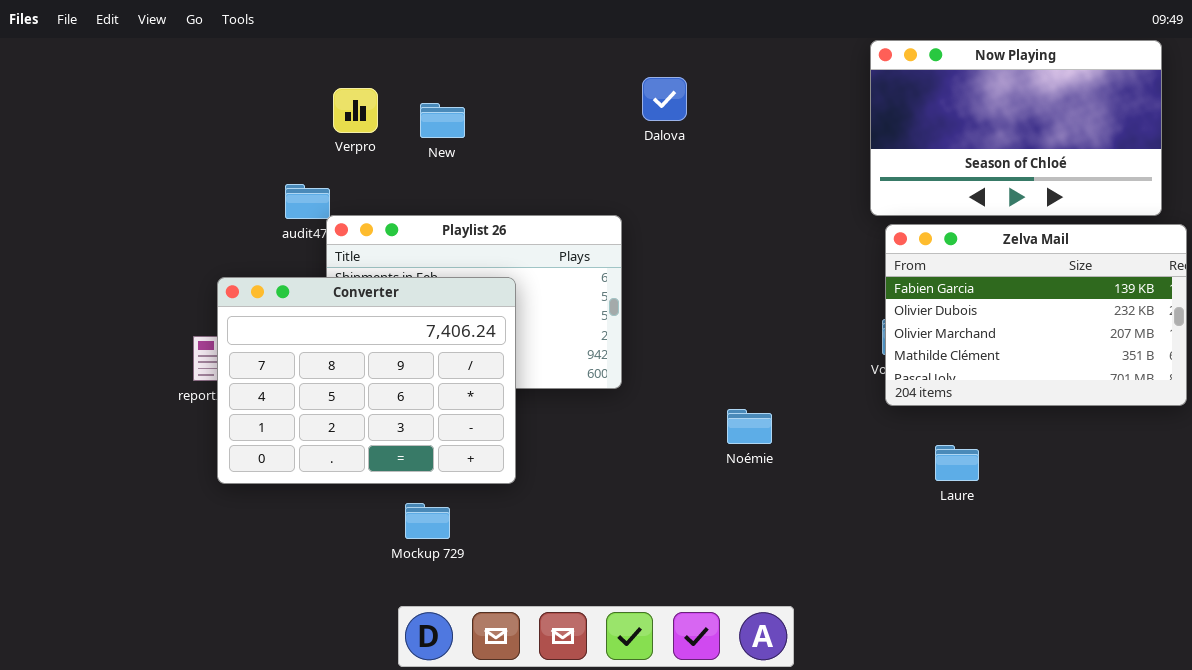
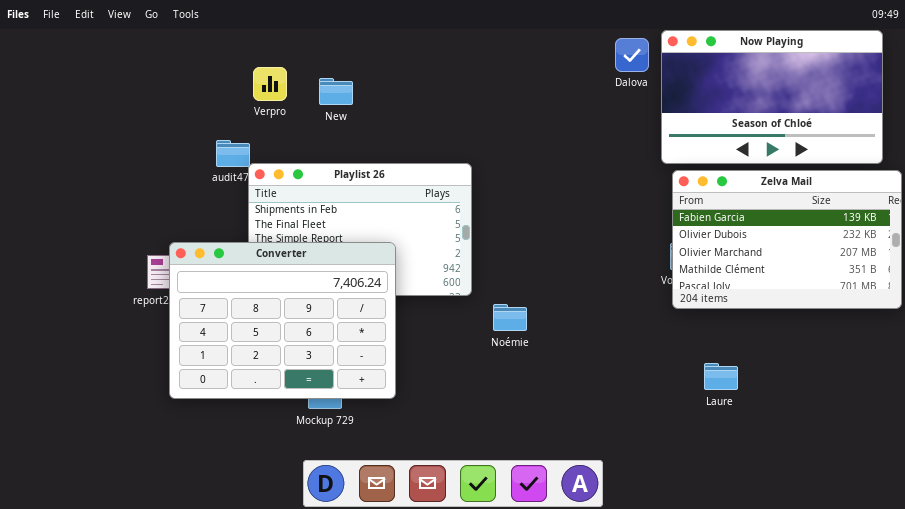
Dalova: [642,77,687,121] -> [615,38,649,72], moved
Converter: [217,277,516,484] -> [169,242,396,399], moved
Noémie: [727,409,772,444] -> [493,304,527,331], moved
Laure: [935,445,979,481] -> [704,363,738,390], moved

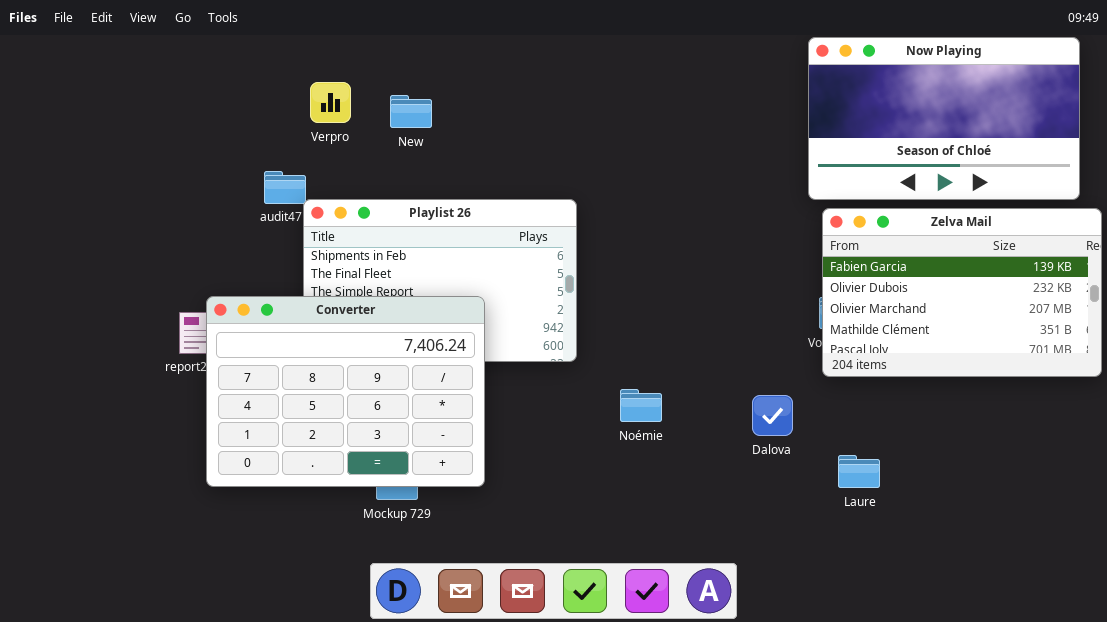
Dalova: [615,38,649,72] -> [752,395,793,436], moved
Noémie: [493,304,527,331] -> [620,389,662,422], moved
Laure: [704,363,738,390] -> [838,455,880,488], moved

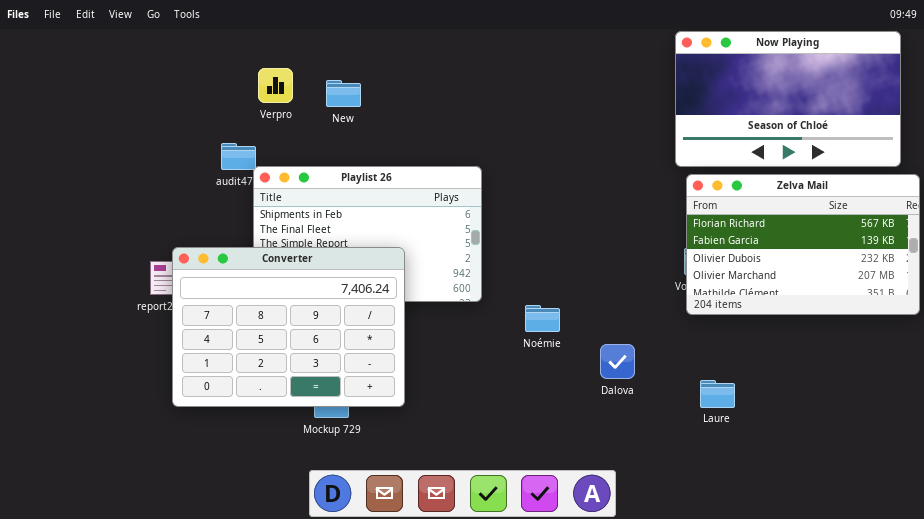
Zelva Mail: [822,208,1102,377] -> [686,174,920,315], scrolled up 1 row
Noémie: [620,389,662,422] -> [525,305,560,332], moved
Dalova: [752,395,793,436] -> [600,344,635,379], moved

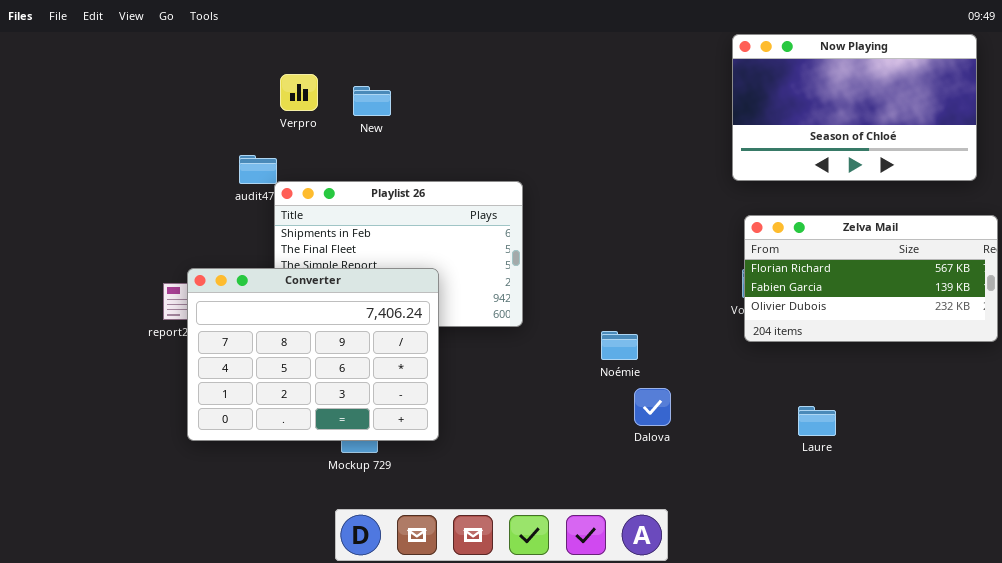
Zelva Mail: [686,174,920,315] -> [744,215,998,342], resized
Noémie: [525,305,560,332] -> [601,331,638,360], moved
Dalova: [600,344,635,379] -> [634,388,671,426], moved
Laure: [700,380,735,408] -> [798,406,836,436], moved

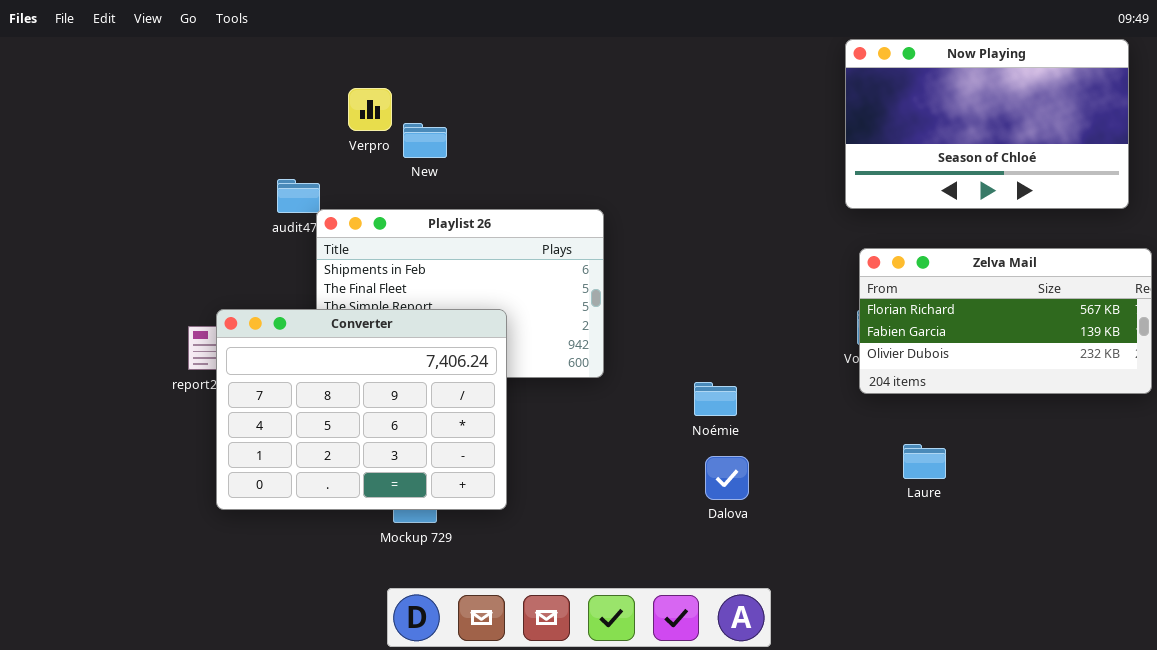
Verpro: [280,74,318,111] -> [348,88,392,131], moved
New: [353,86,391,116] -> [403,123,447,158], moved
Dalova: [634,388,671,426] -> [705,456,749,500], moved
Laure: [798,406,836,436] -> [903,444,946,479], moved

